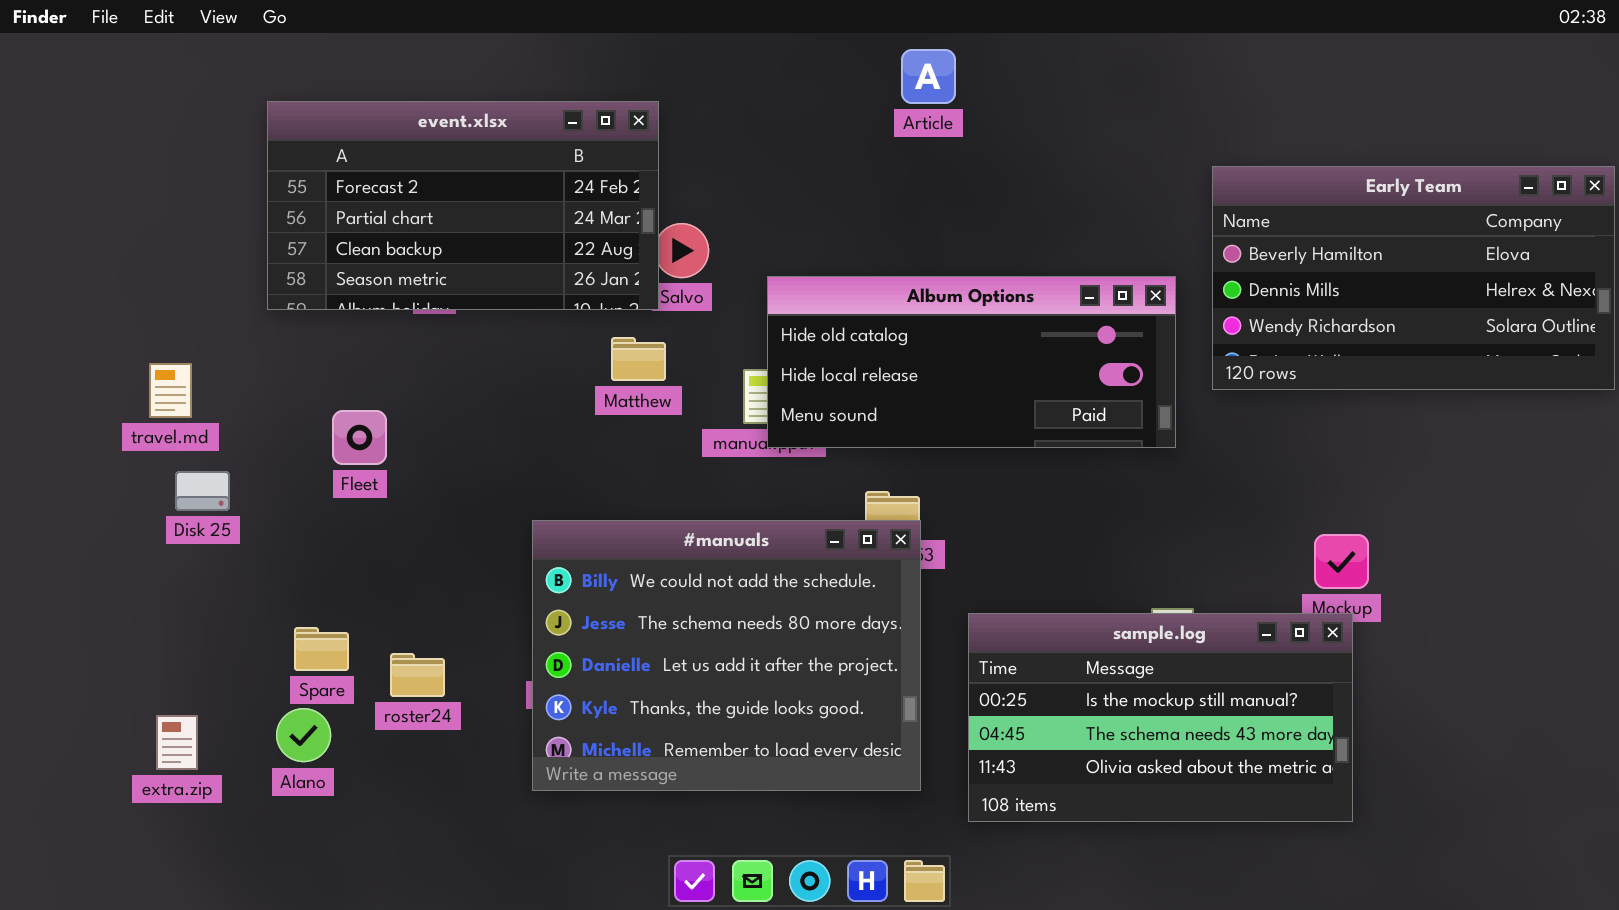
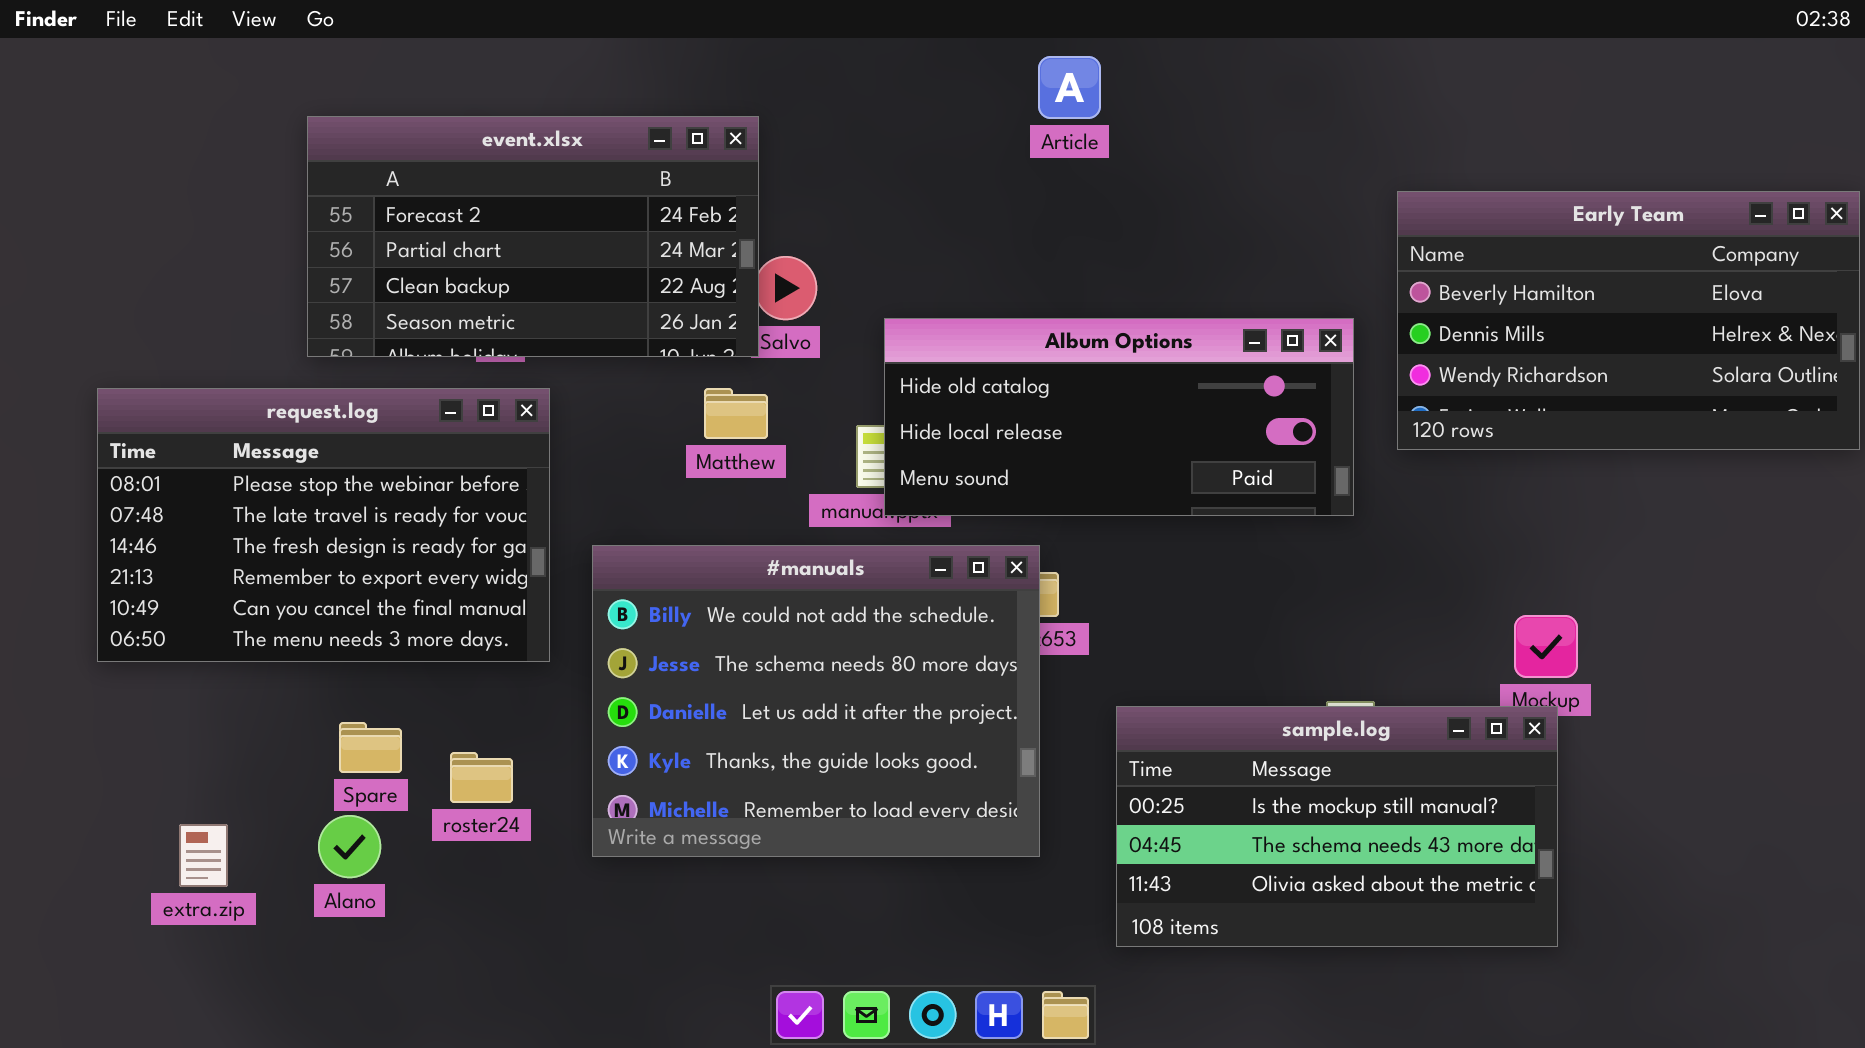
request.log: none -> [97,388,550,662], opened
#manuals: [532,520,921,791] -> [592,545,1040,857], moved

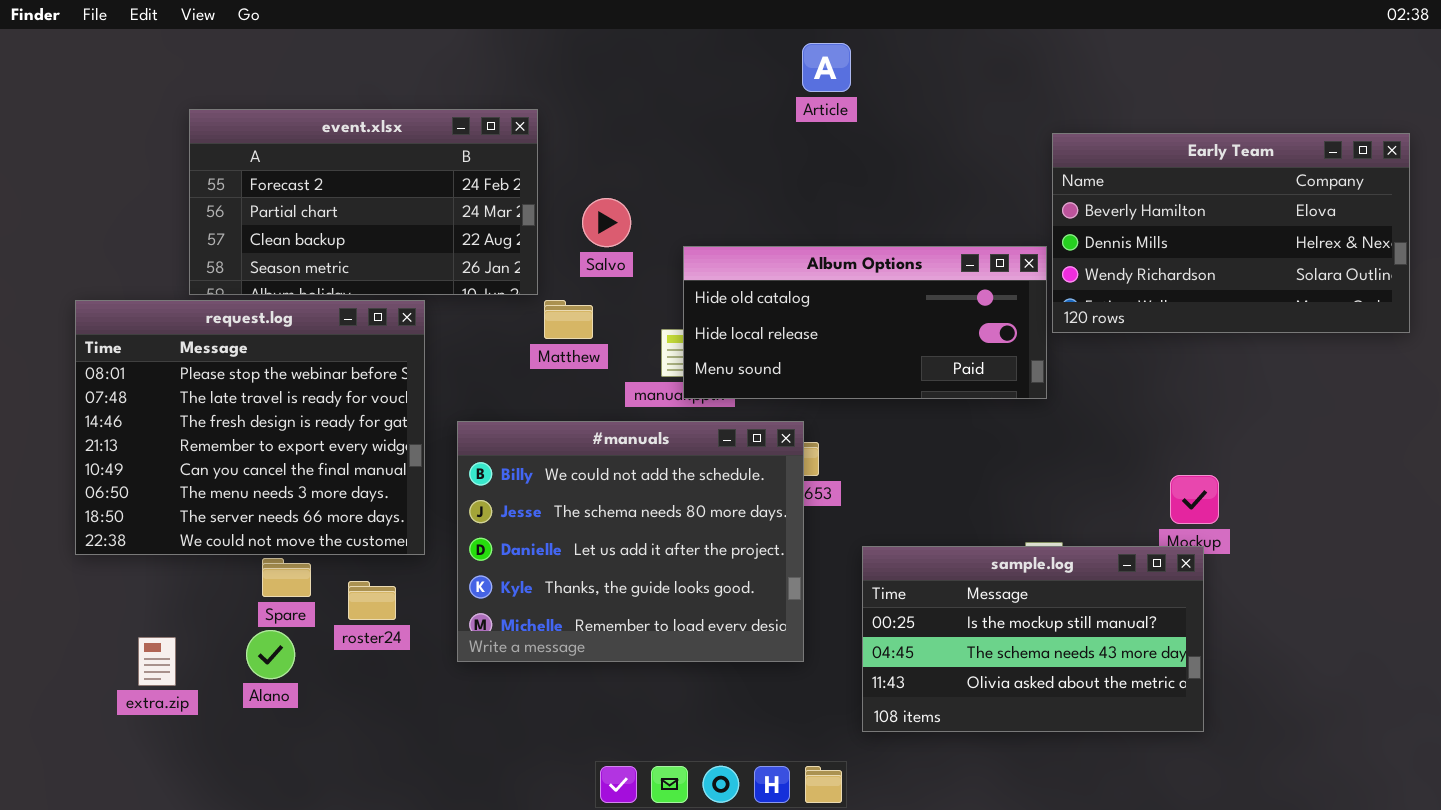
event.xlsx: [307,116,759,357] -> [189,109,538,295], moved
Early Team: [1397,191,1860,450] -> [1052,133,1410,333], moved
request.log: [97,388,550,662] -> [75,300,425,555], resized

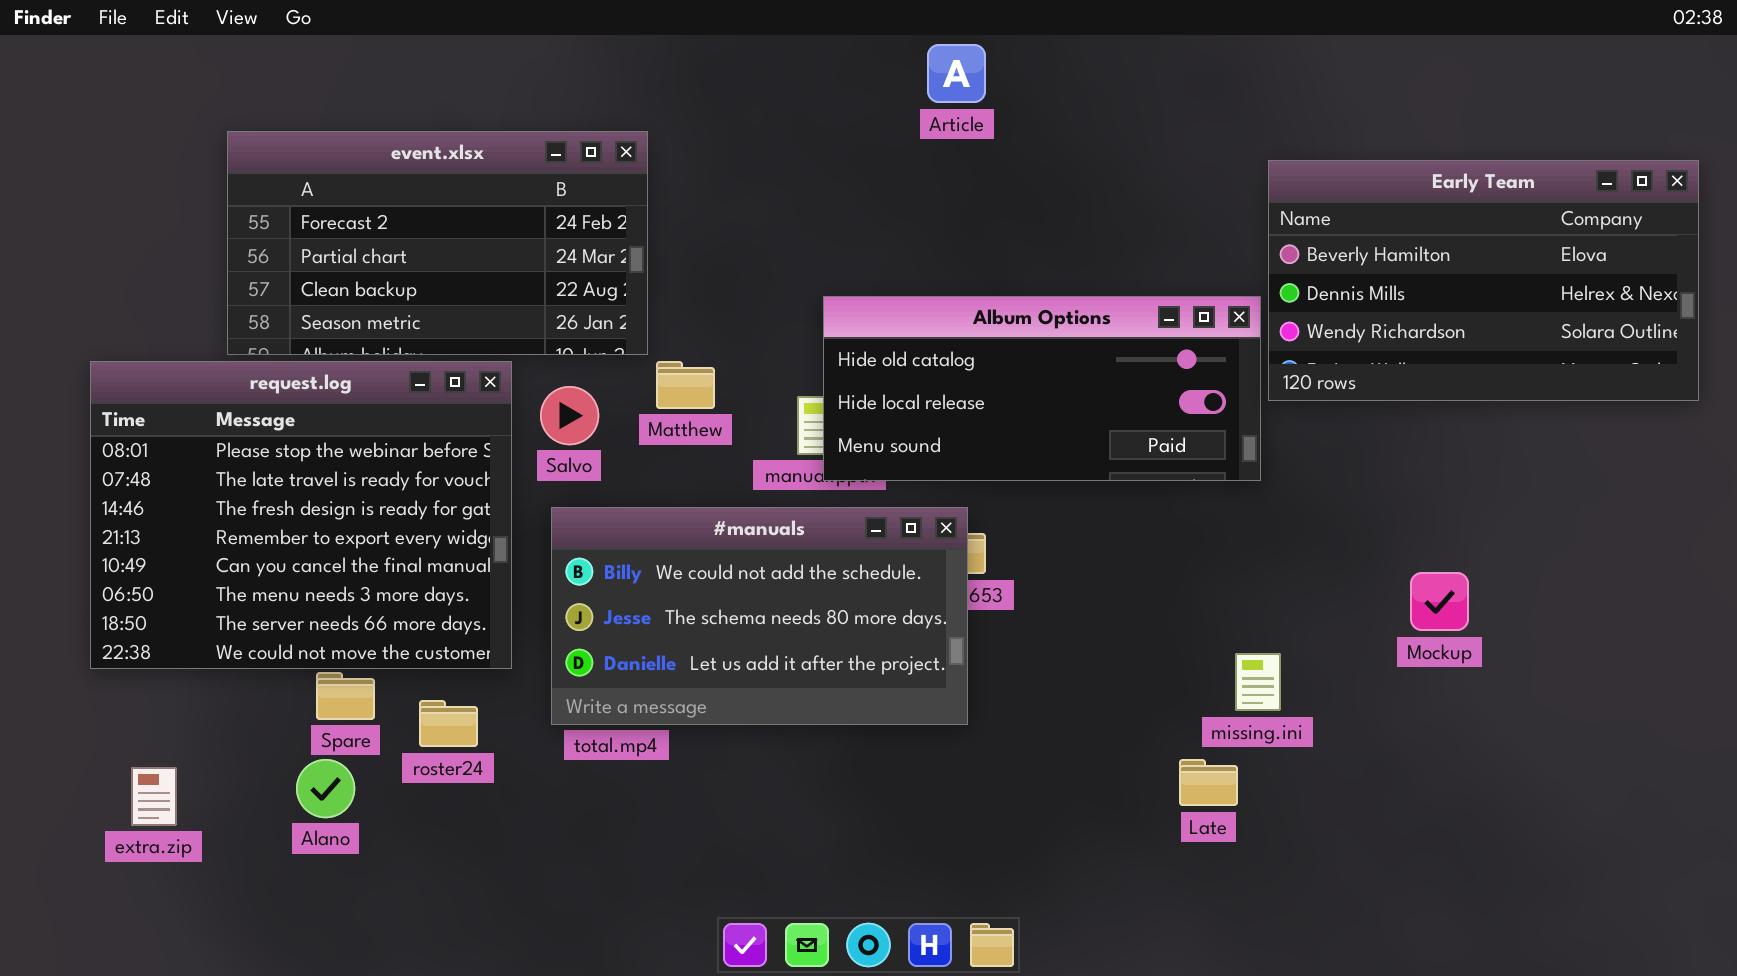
Article: [802,43,851,92] -> [927,44,986,103], moved
Salvo: [582,198,631,247] -> [540,386,599,445], moved
#manuals: [457,421,804,662] -> [551,507,968,725], resized
sample.log: [862,546,1204,732] -> none, closed
extra.zip: [138,637,176,686] -> [131,767,177,826], moved

